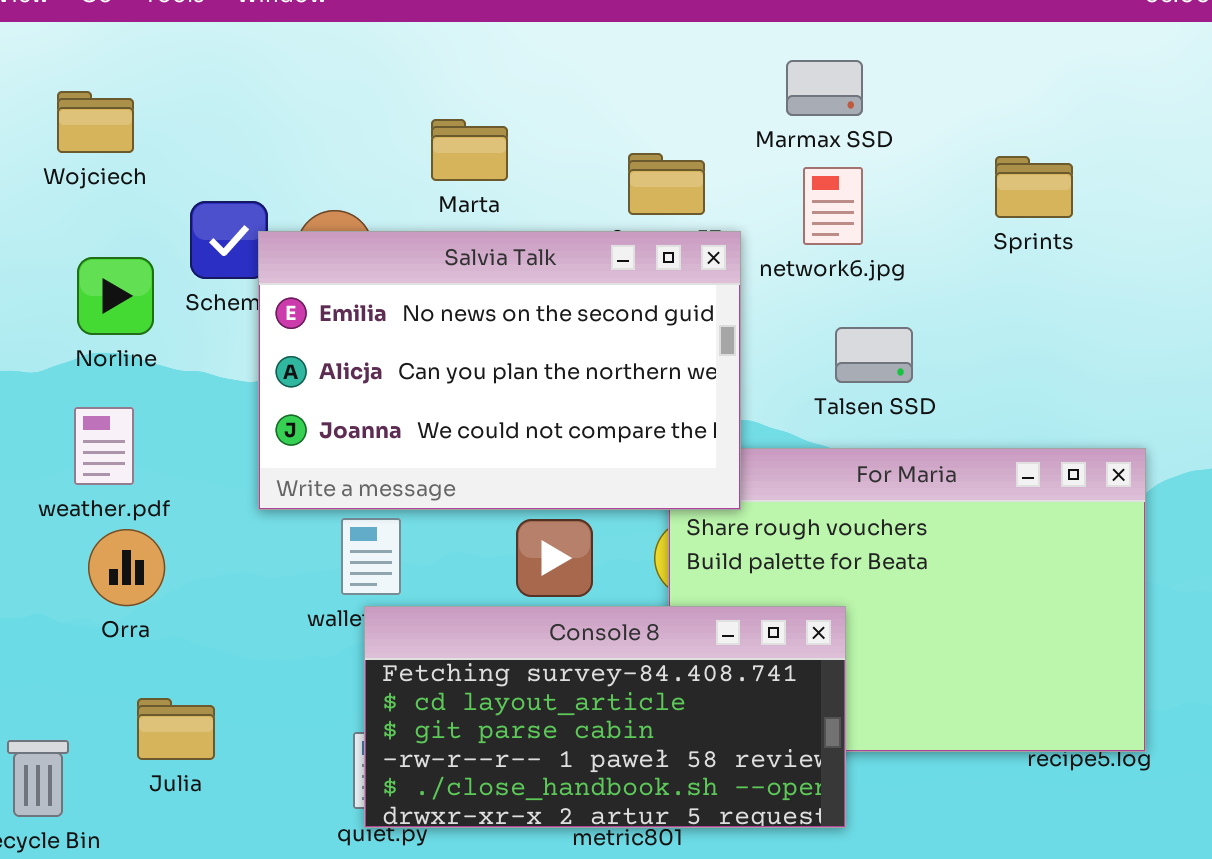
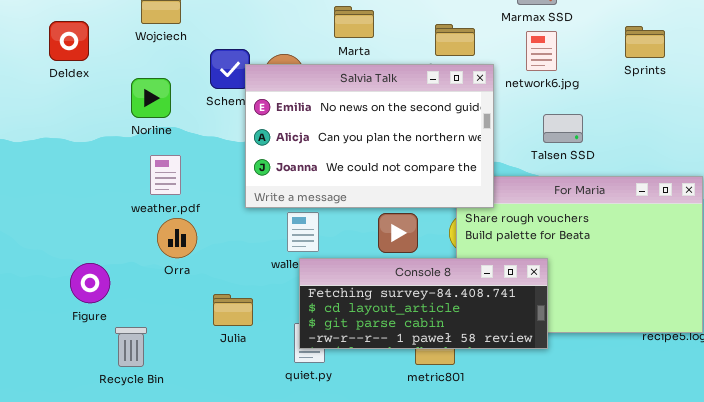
Norline: [77,257,154,335] -> [131,78,171,118], moved
Console 8: [364,606,846,828] -> [299,258,548,349], resized
Julia: [137,698,215,760] -> [213,294,253,326], moved

